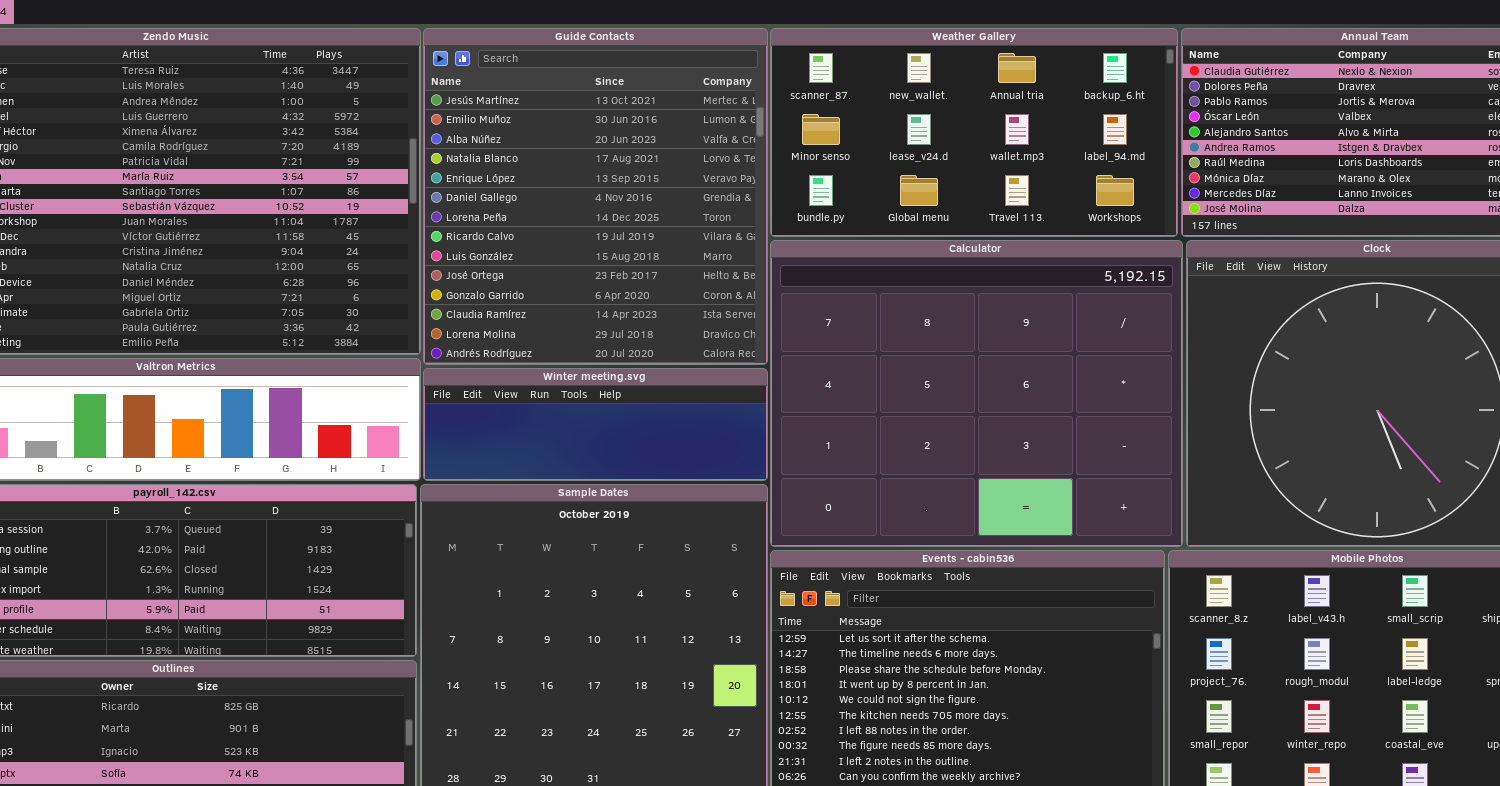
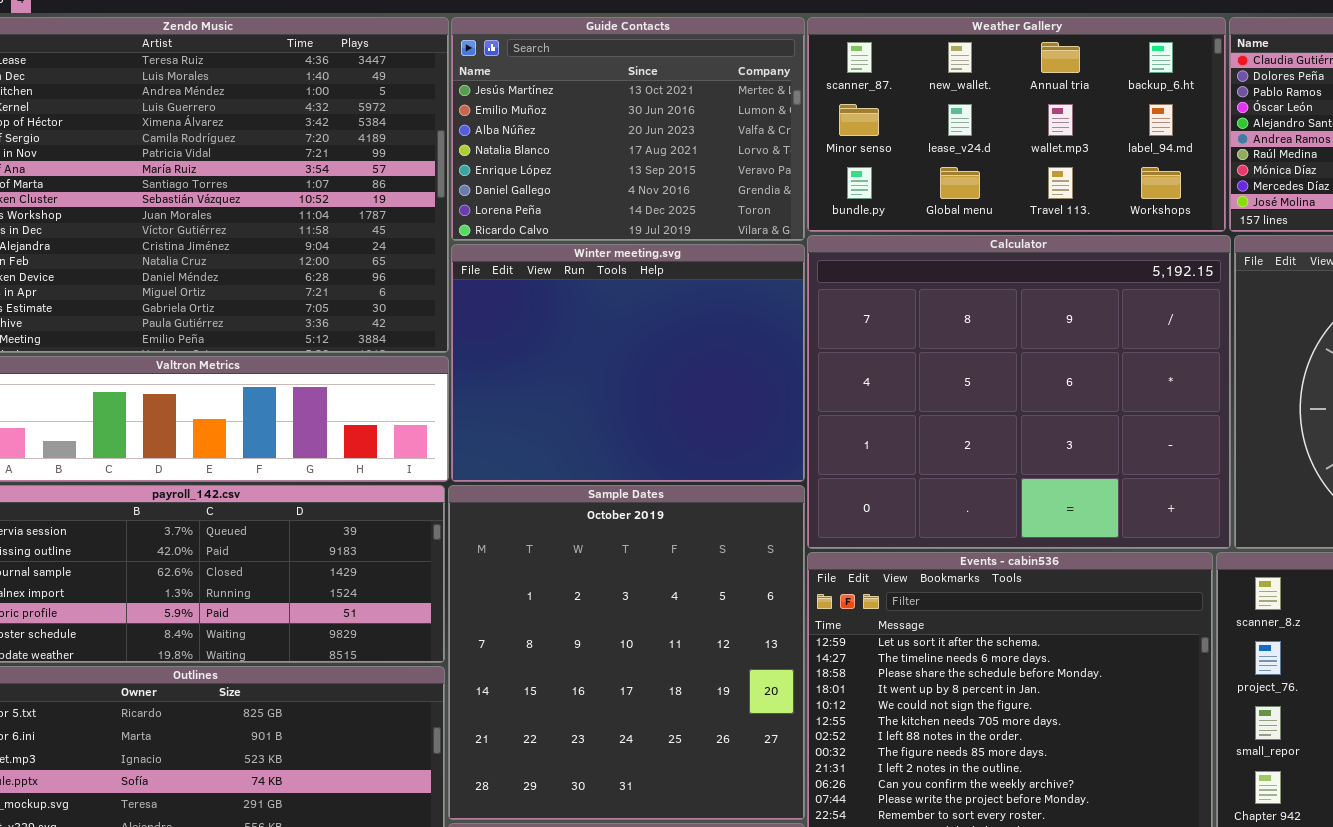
Guide Contacts: [423,28,768,365] -> [451,17,805,241], resized
Winter meeting.svg: [423,368,768,481] -> [451,244,805,482], resized

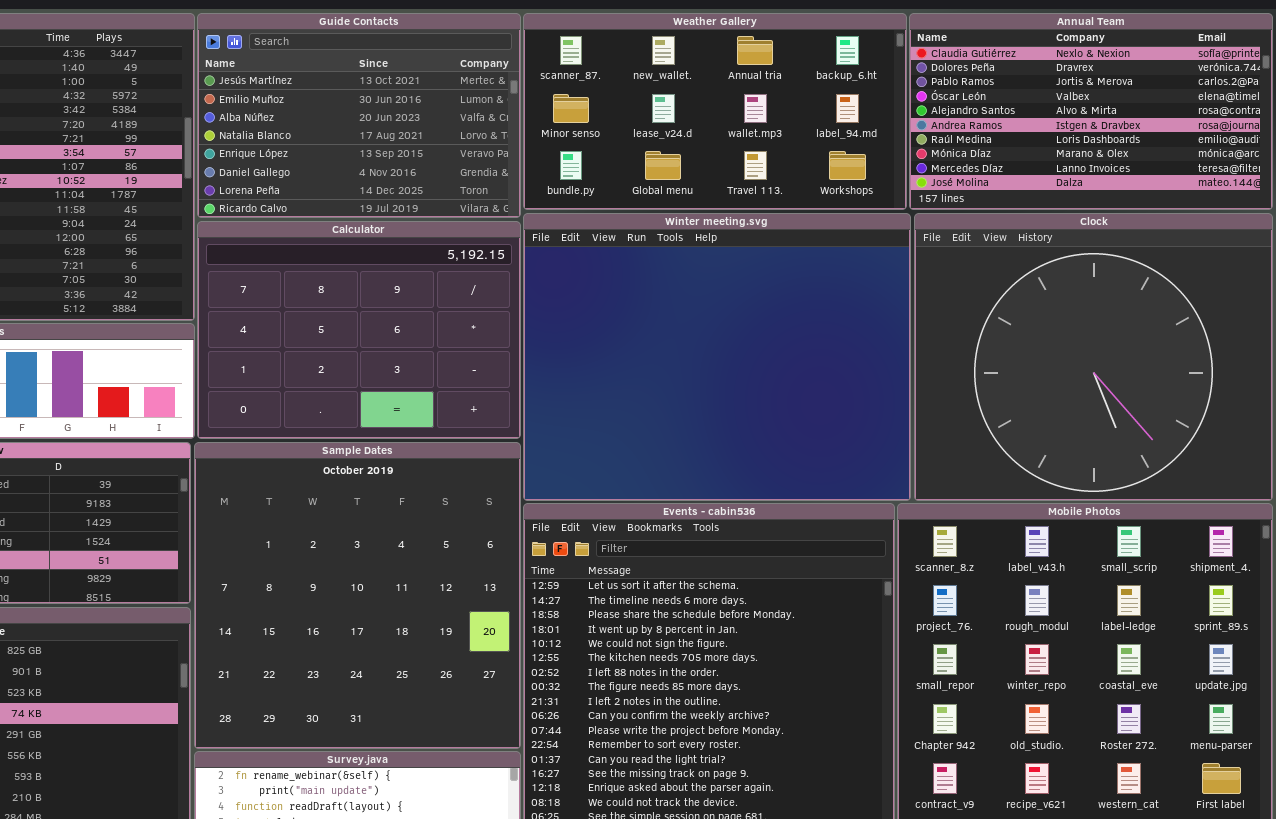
Calculator: [807,235,1231,549] -> [197,221,521,439], moved, resized
Winter meeting.svg: [451,244,805,482] -> [523,213,911,501], moved, resized

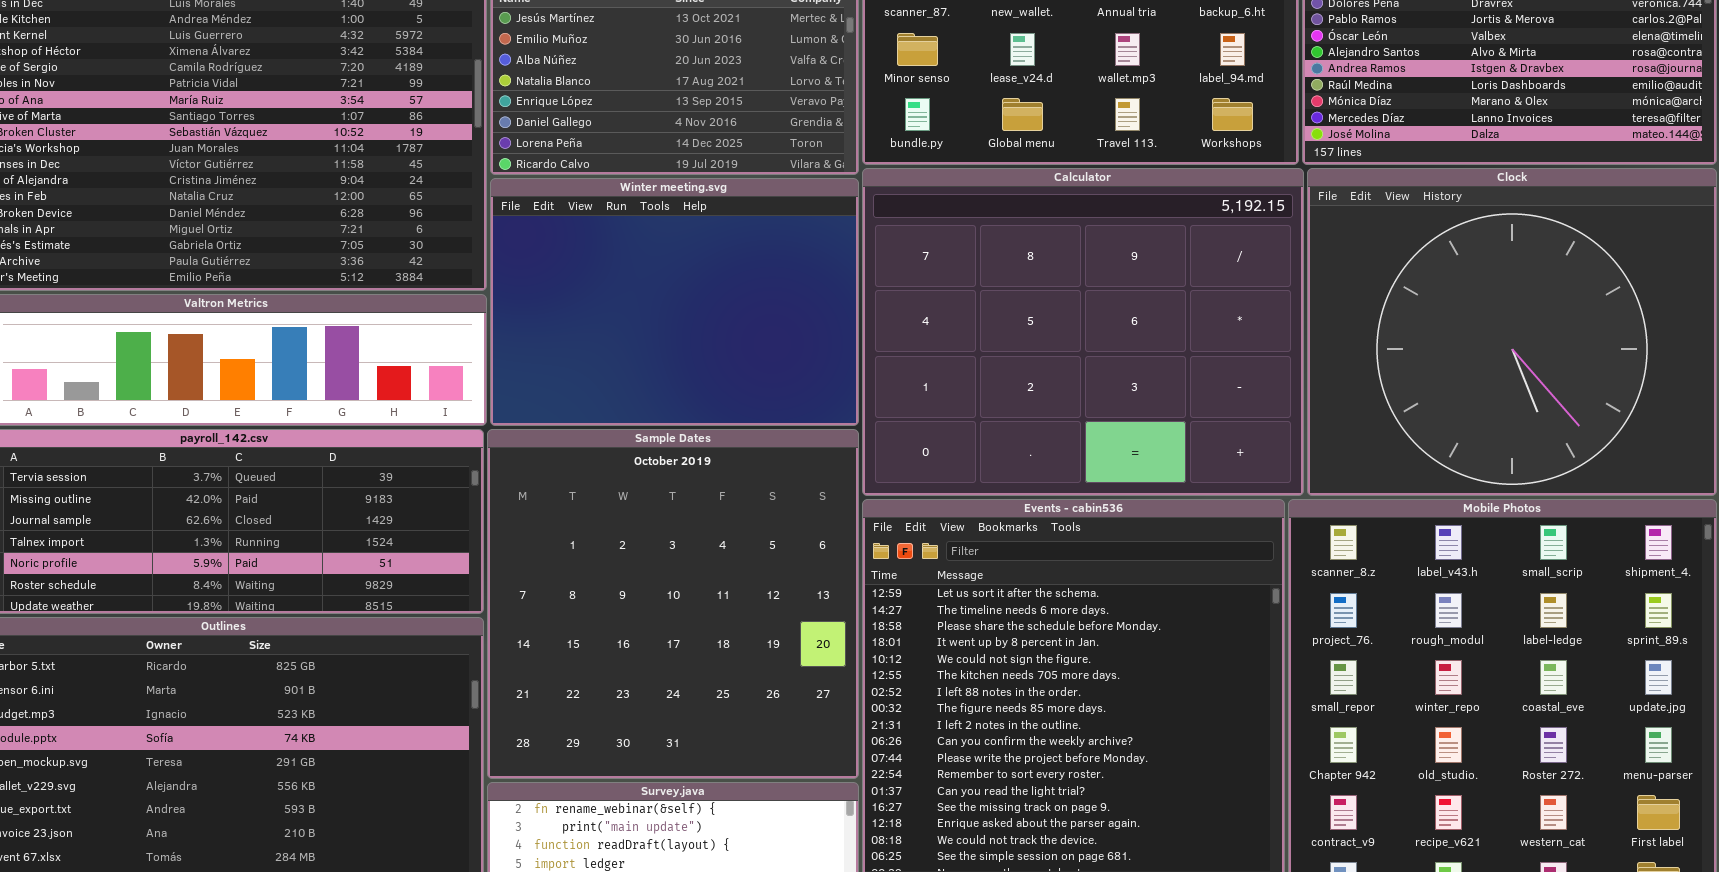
Winter meeting.svg: [523,213,911,501] -> [490,178,859,426], moved, resized
Calculator: [197,221,521,439] -> [862,168,1304,496], moved, resized

